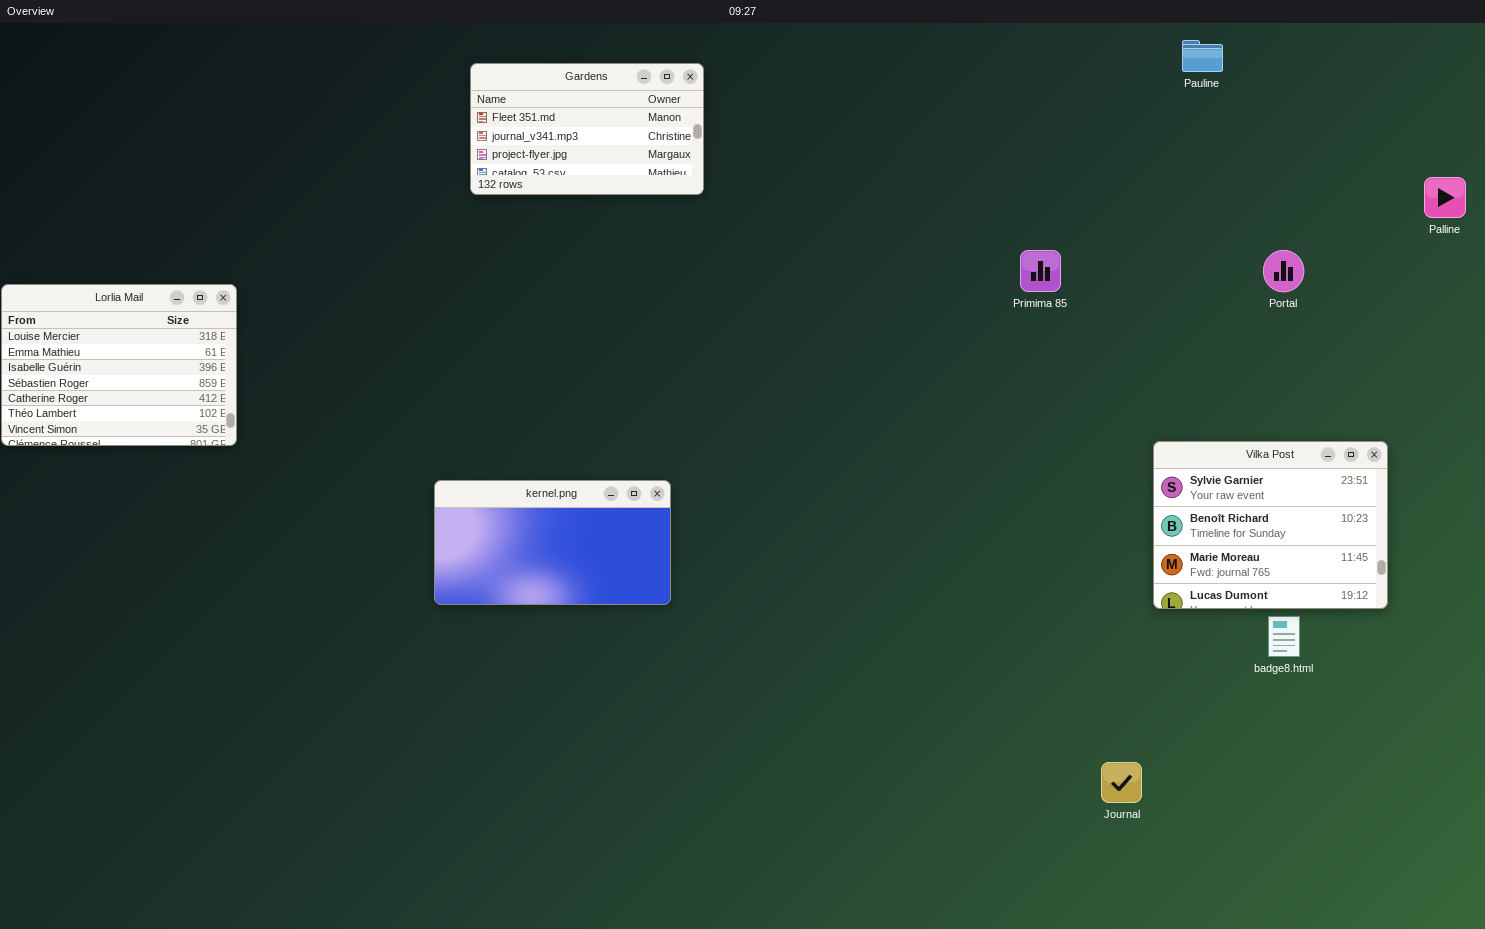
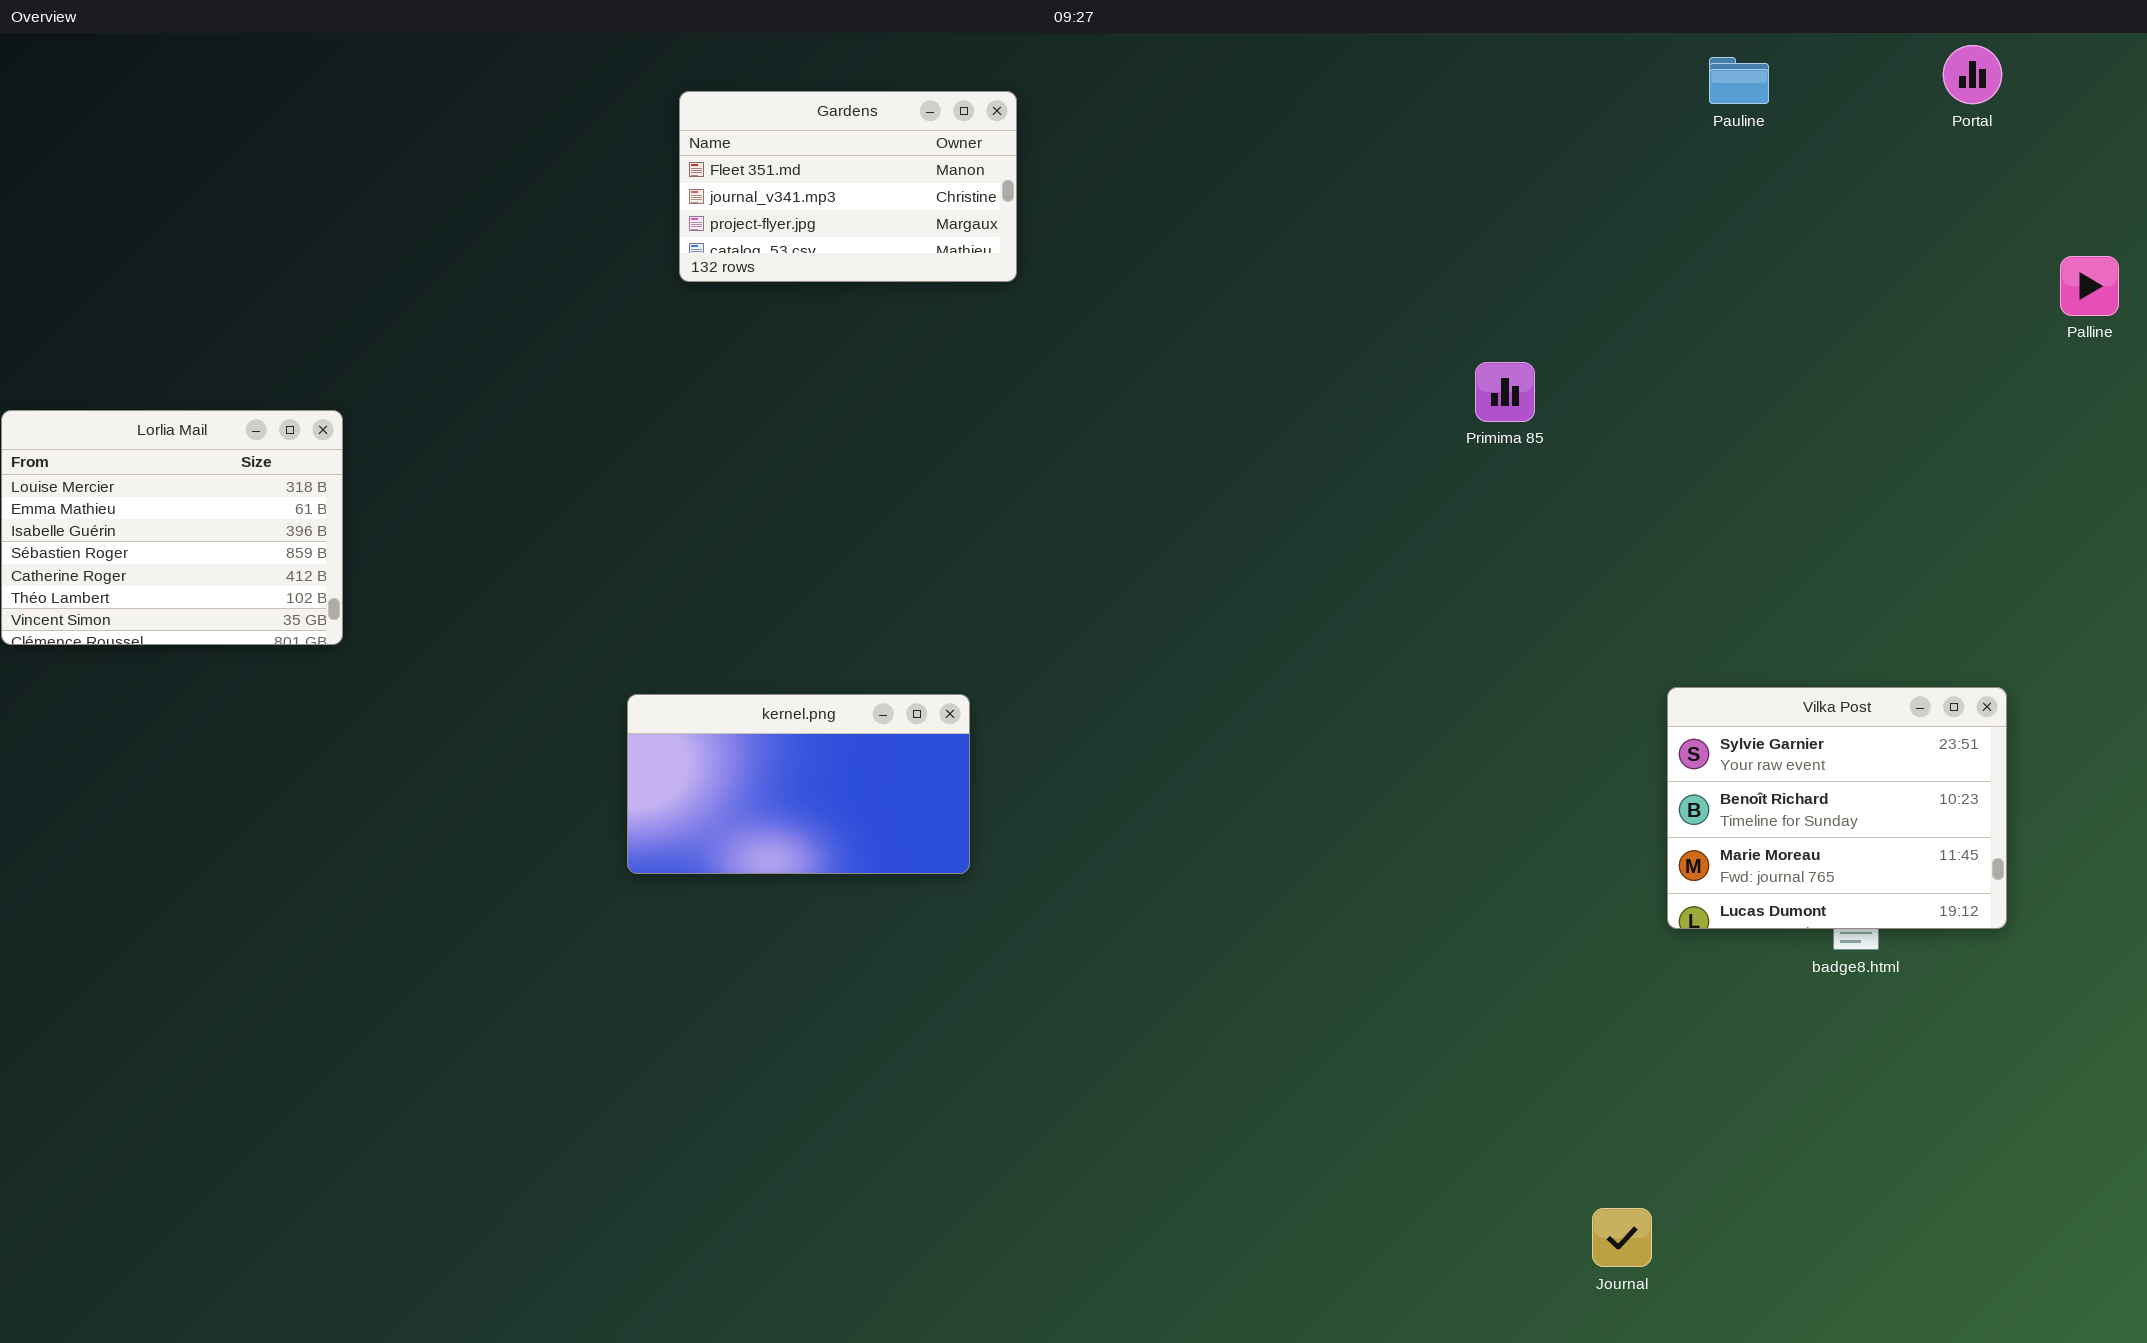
Portal: [1263,250,1304,292] -> [1943,45,2002,104], moved
Vilka Post: [1153,441,1388,609] -> [1667,687,2007,929], moved
Journal: [1101,762,1142,803] -> [1592,1208,1652,1267], moved

